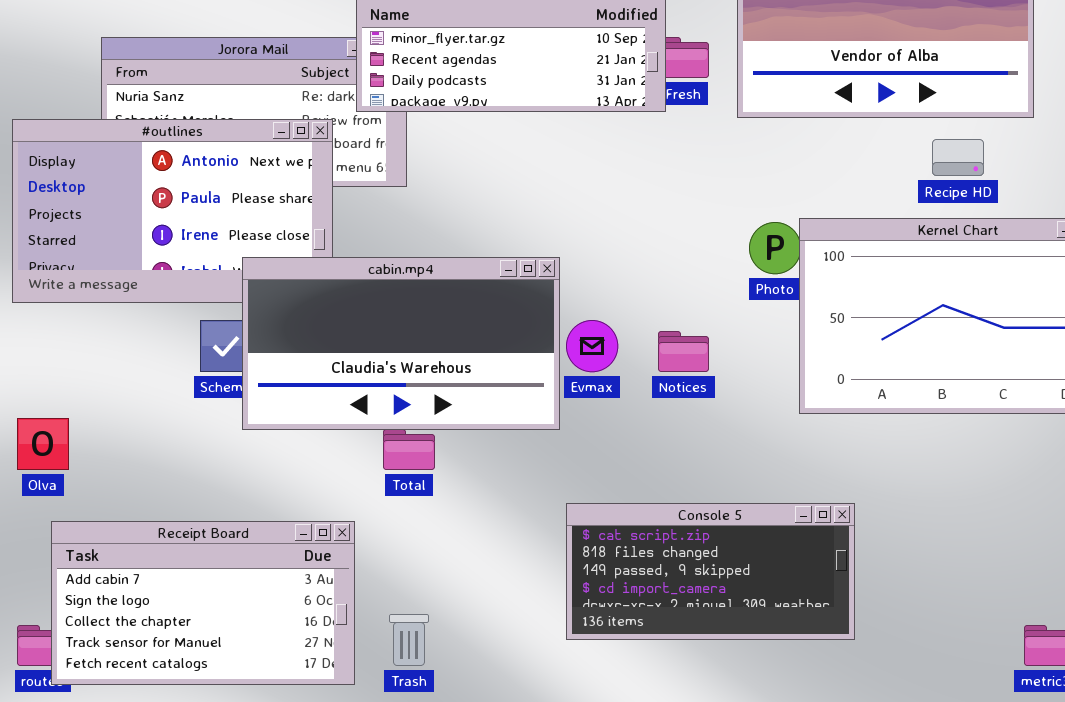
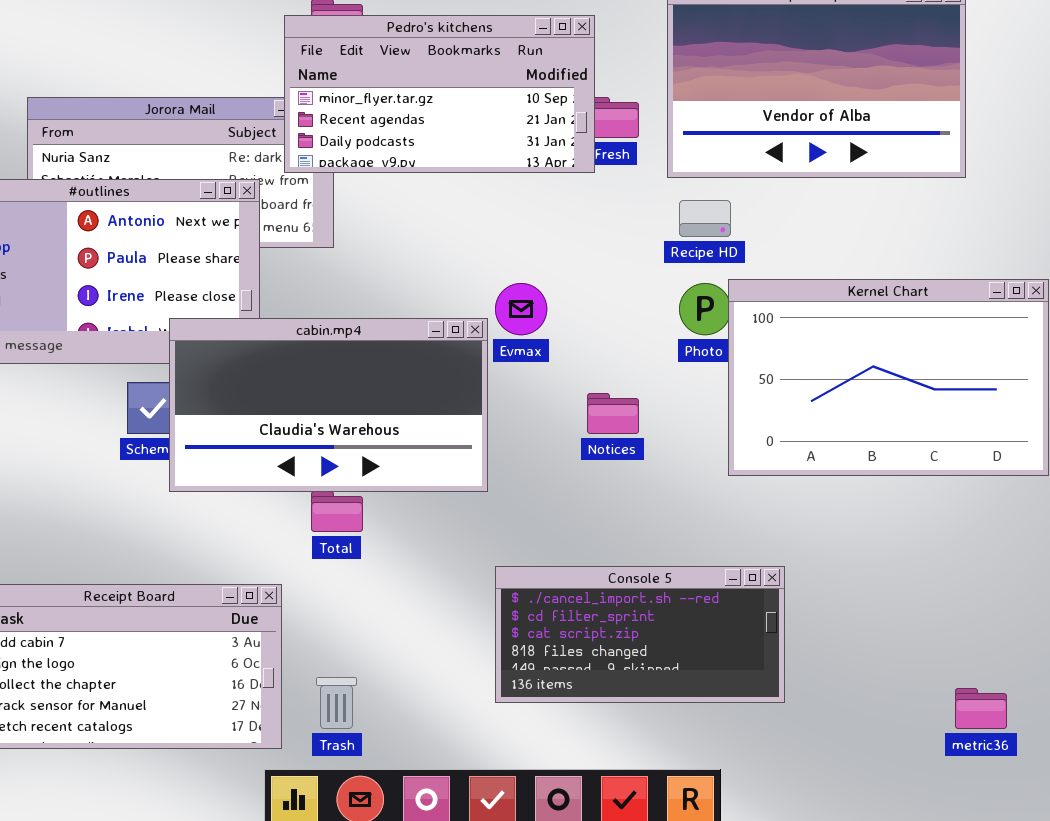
Recipe HD: [932,139,984,176] -> [679,200,731,237], moved
Evmax: [566,320,618,372] -> [495,283,547,335], moved
Console 5: [566,503,855,640] -> [495,566,785,703], scrolled up 2 rows

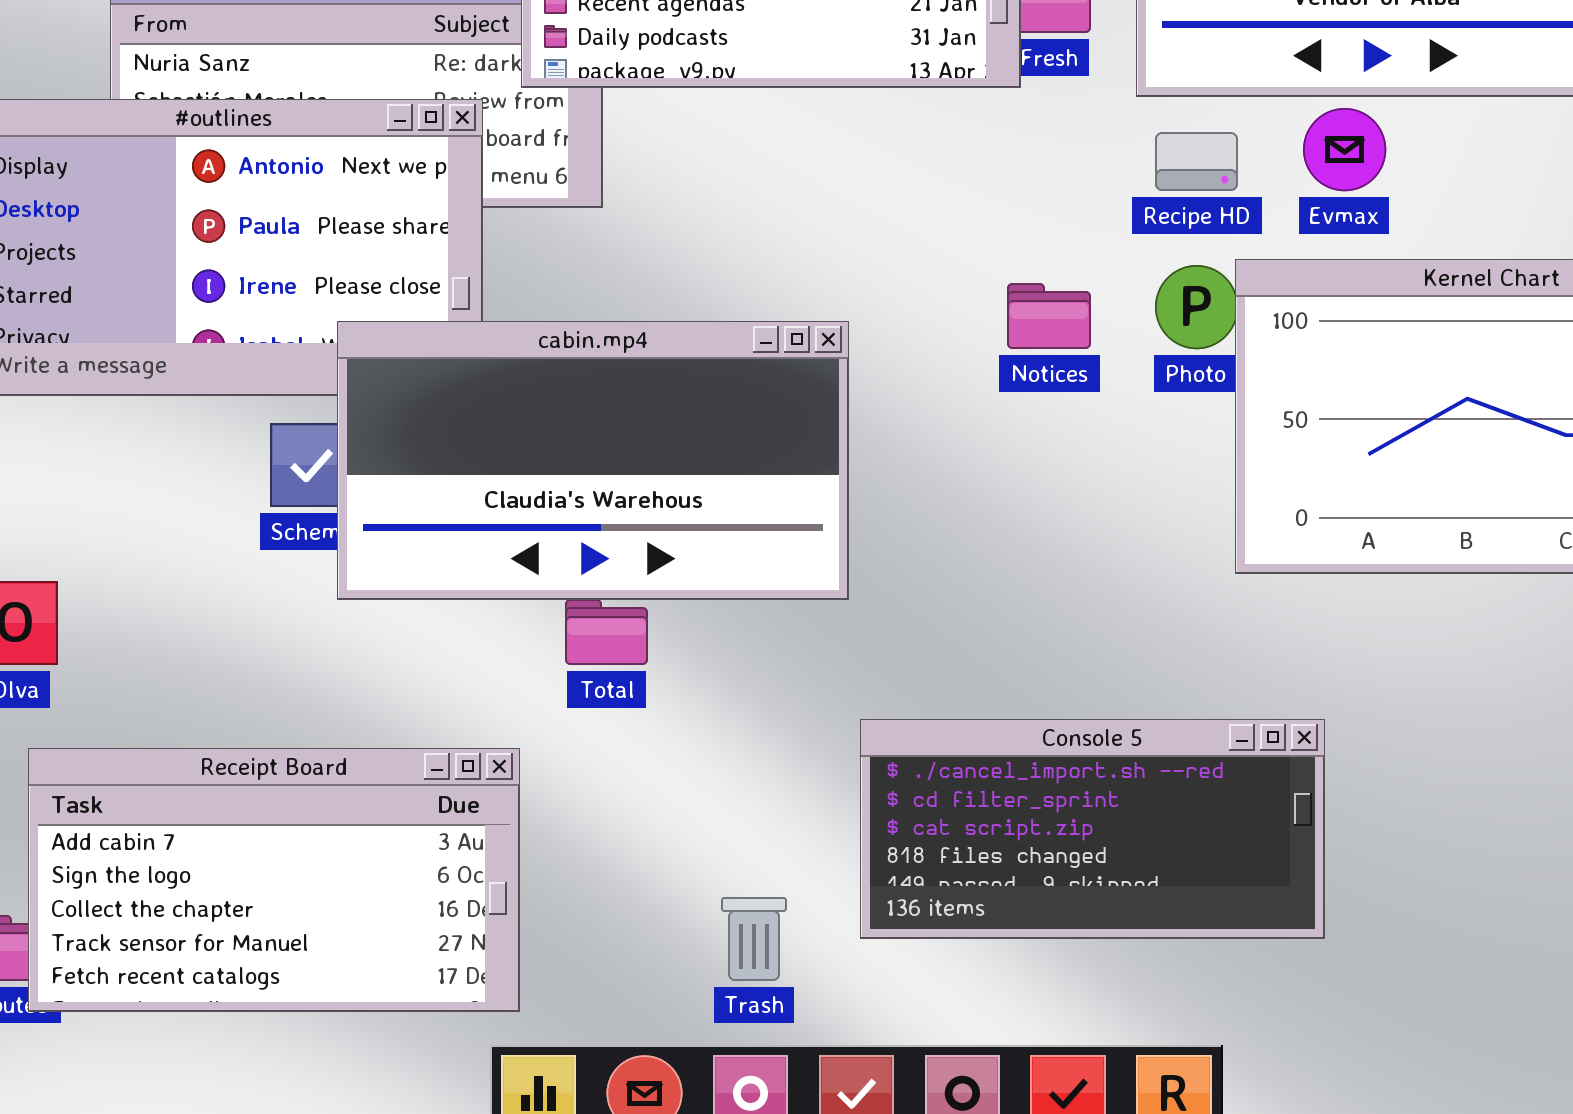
Evmax: [495,283,547,335] -> [1303,108,1386,191], moved
Notices: [587,393,639,434] -> [1007,283,1091,349], moved
Trash: [316,677,357,729] -> [721,897,787,981], moved

